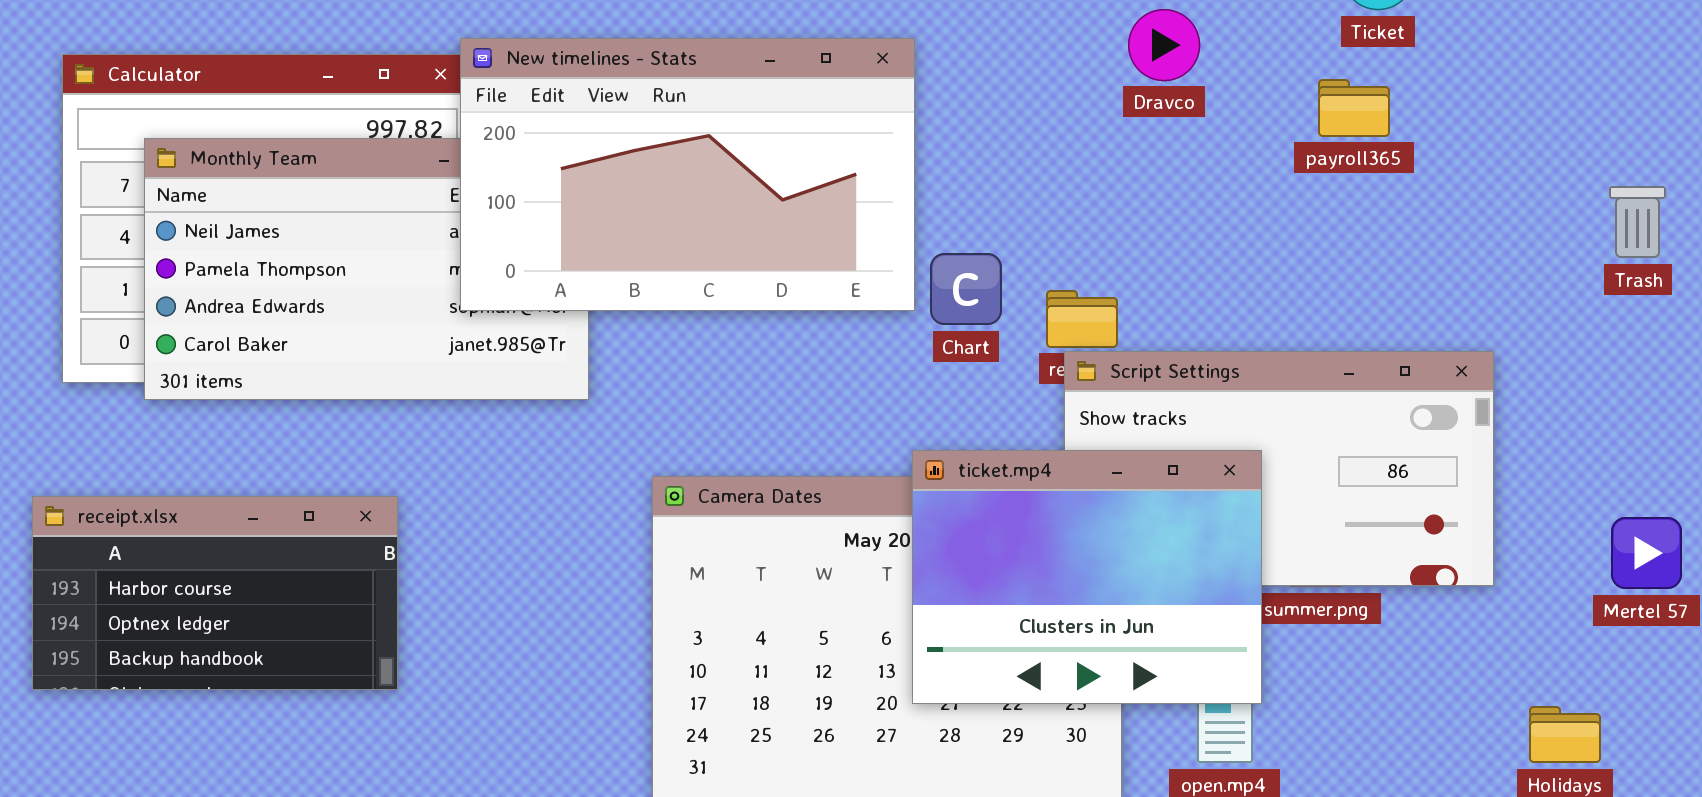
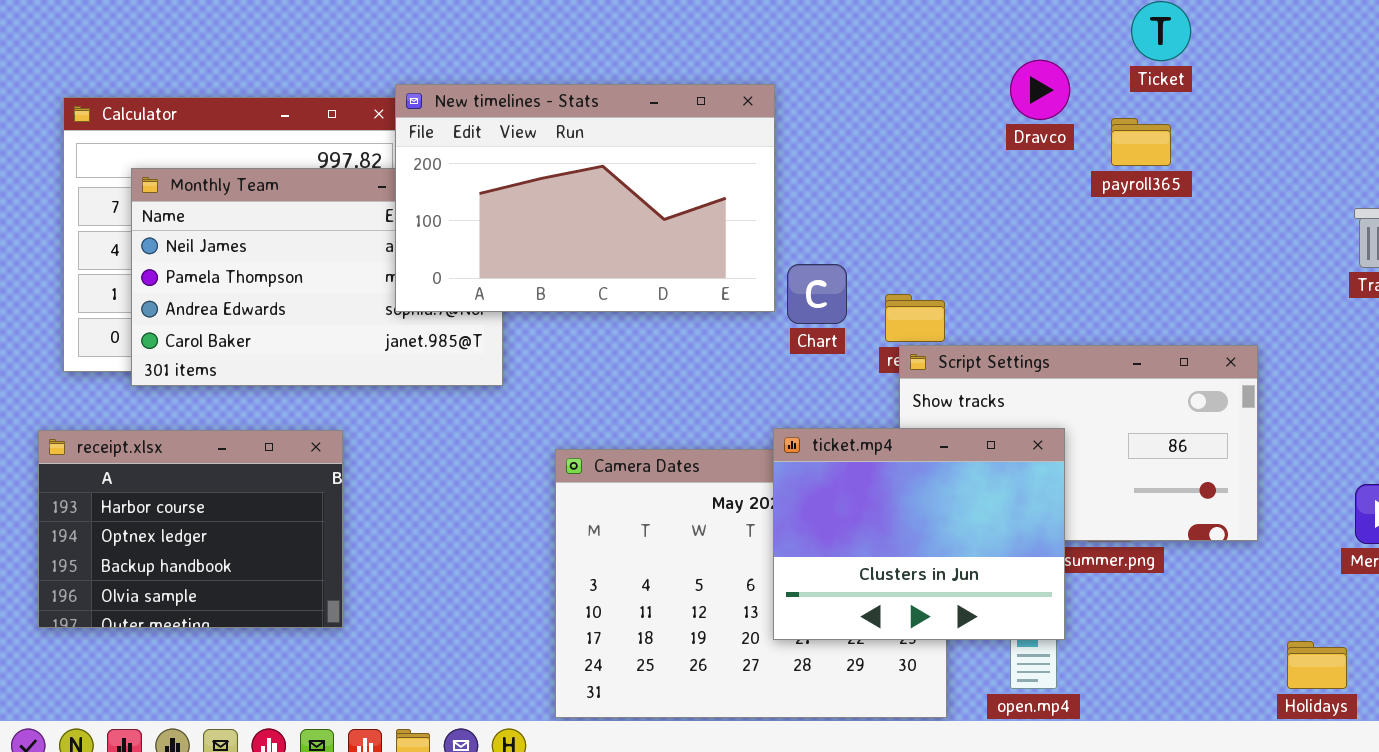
Dravco: [1128,9,1200,81] -> [1010,60,1070,120], moved
receipt.xlsx: [32,496,398,690] -> [38,430,343,628], resized

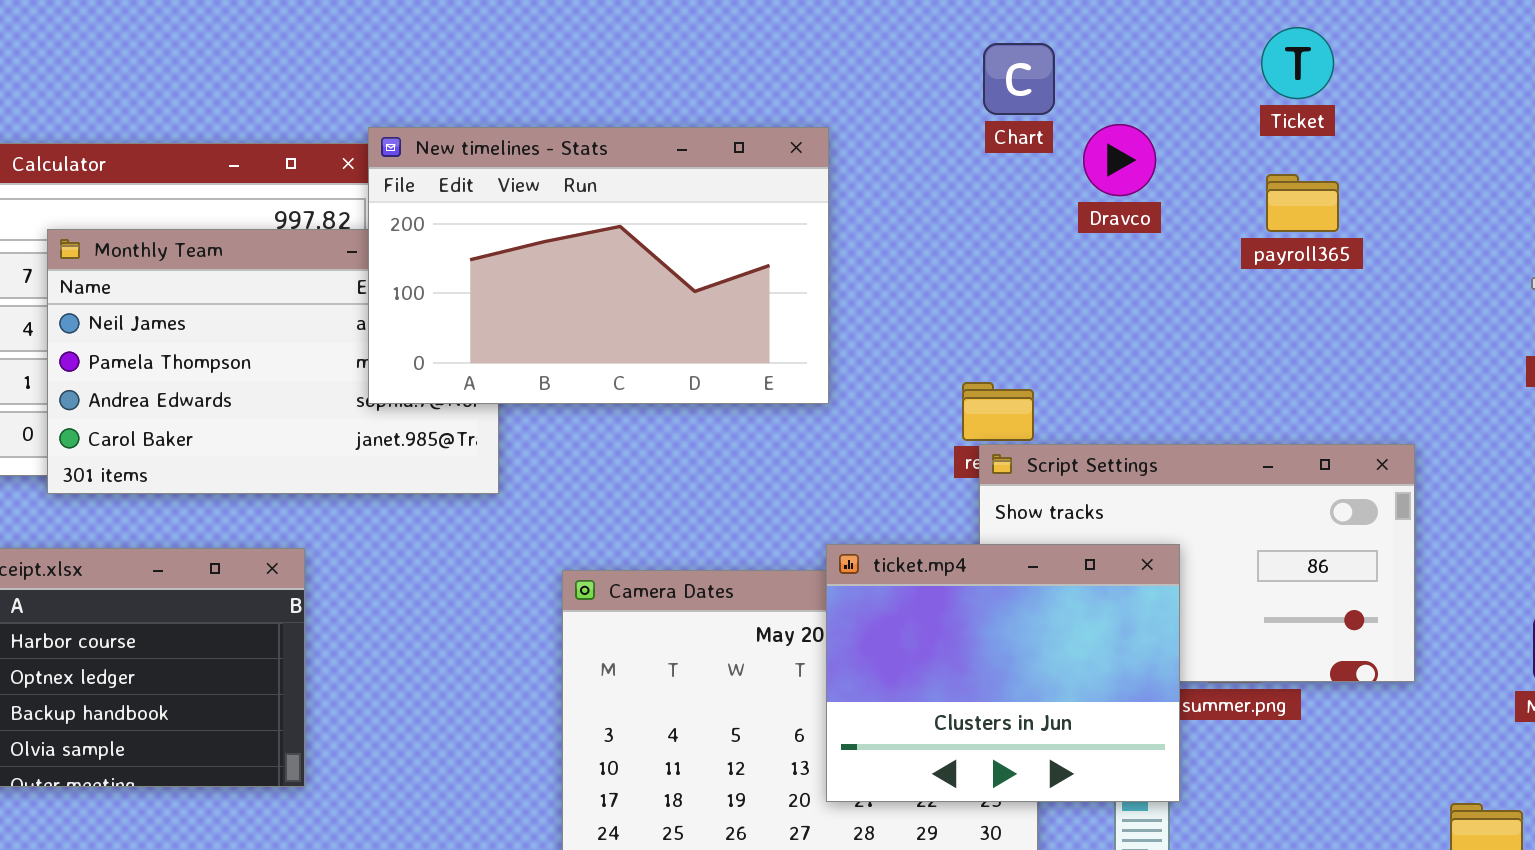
Dravco: [1010,60,1070,120] -> [1083,124,1156,196], moved
payroll365: [1111,118,1171,166] -> [1266,174,1339,232], moved
Chart: [787,264,847,324] -> [983,43,1055,115], moved

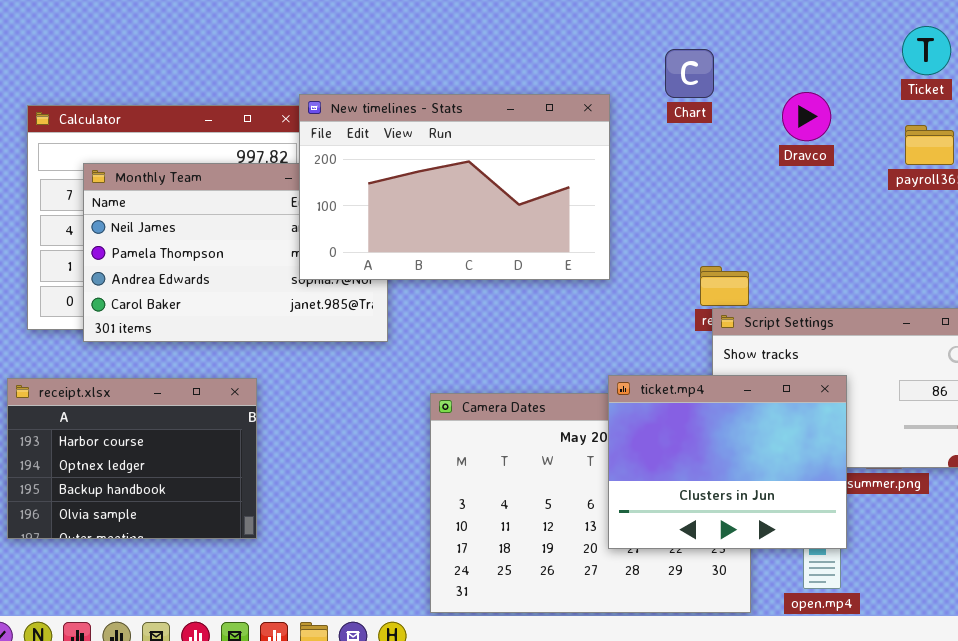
Chart: [983,43,1055,115] -> [665,49,714,98], moved

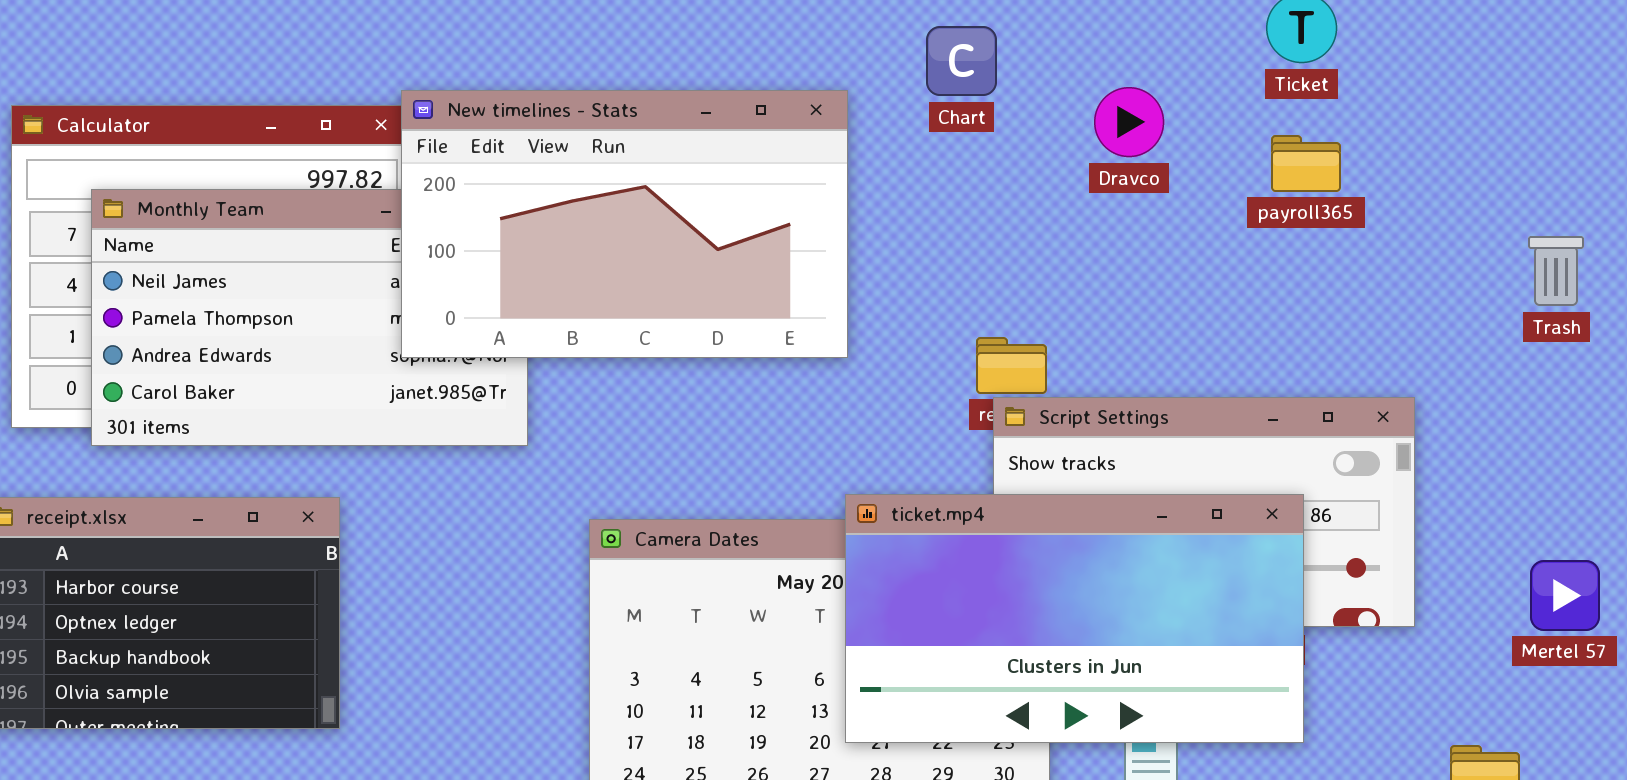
ticket.mp4: [608,375,847,549] -> [845,494,1304,743], resized

